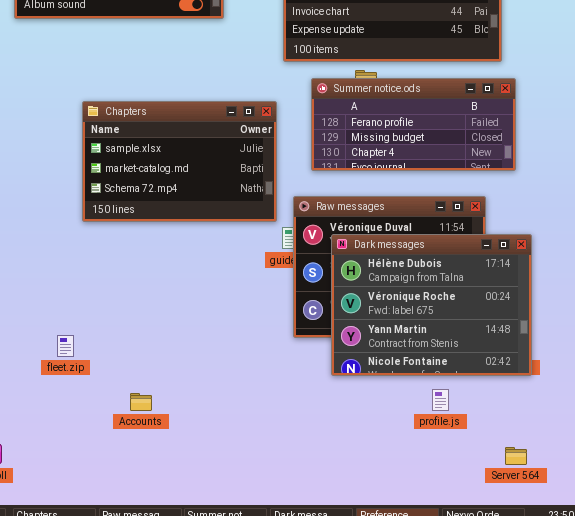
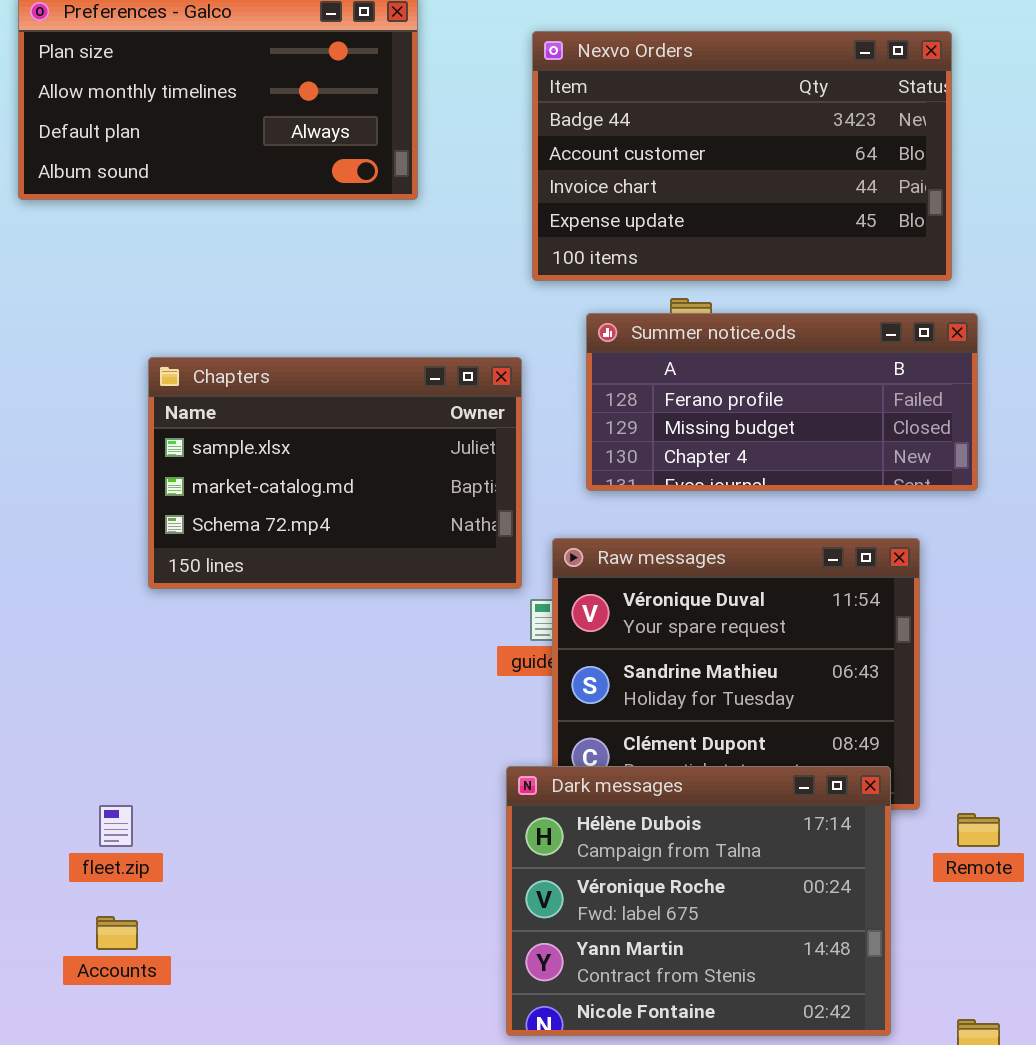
Dark messages: [331,234,532,376] -> [506,766,891,1036], moved
Accounts: [130,393,152,411] -> [96,916,138,950], moved

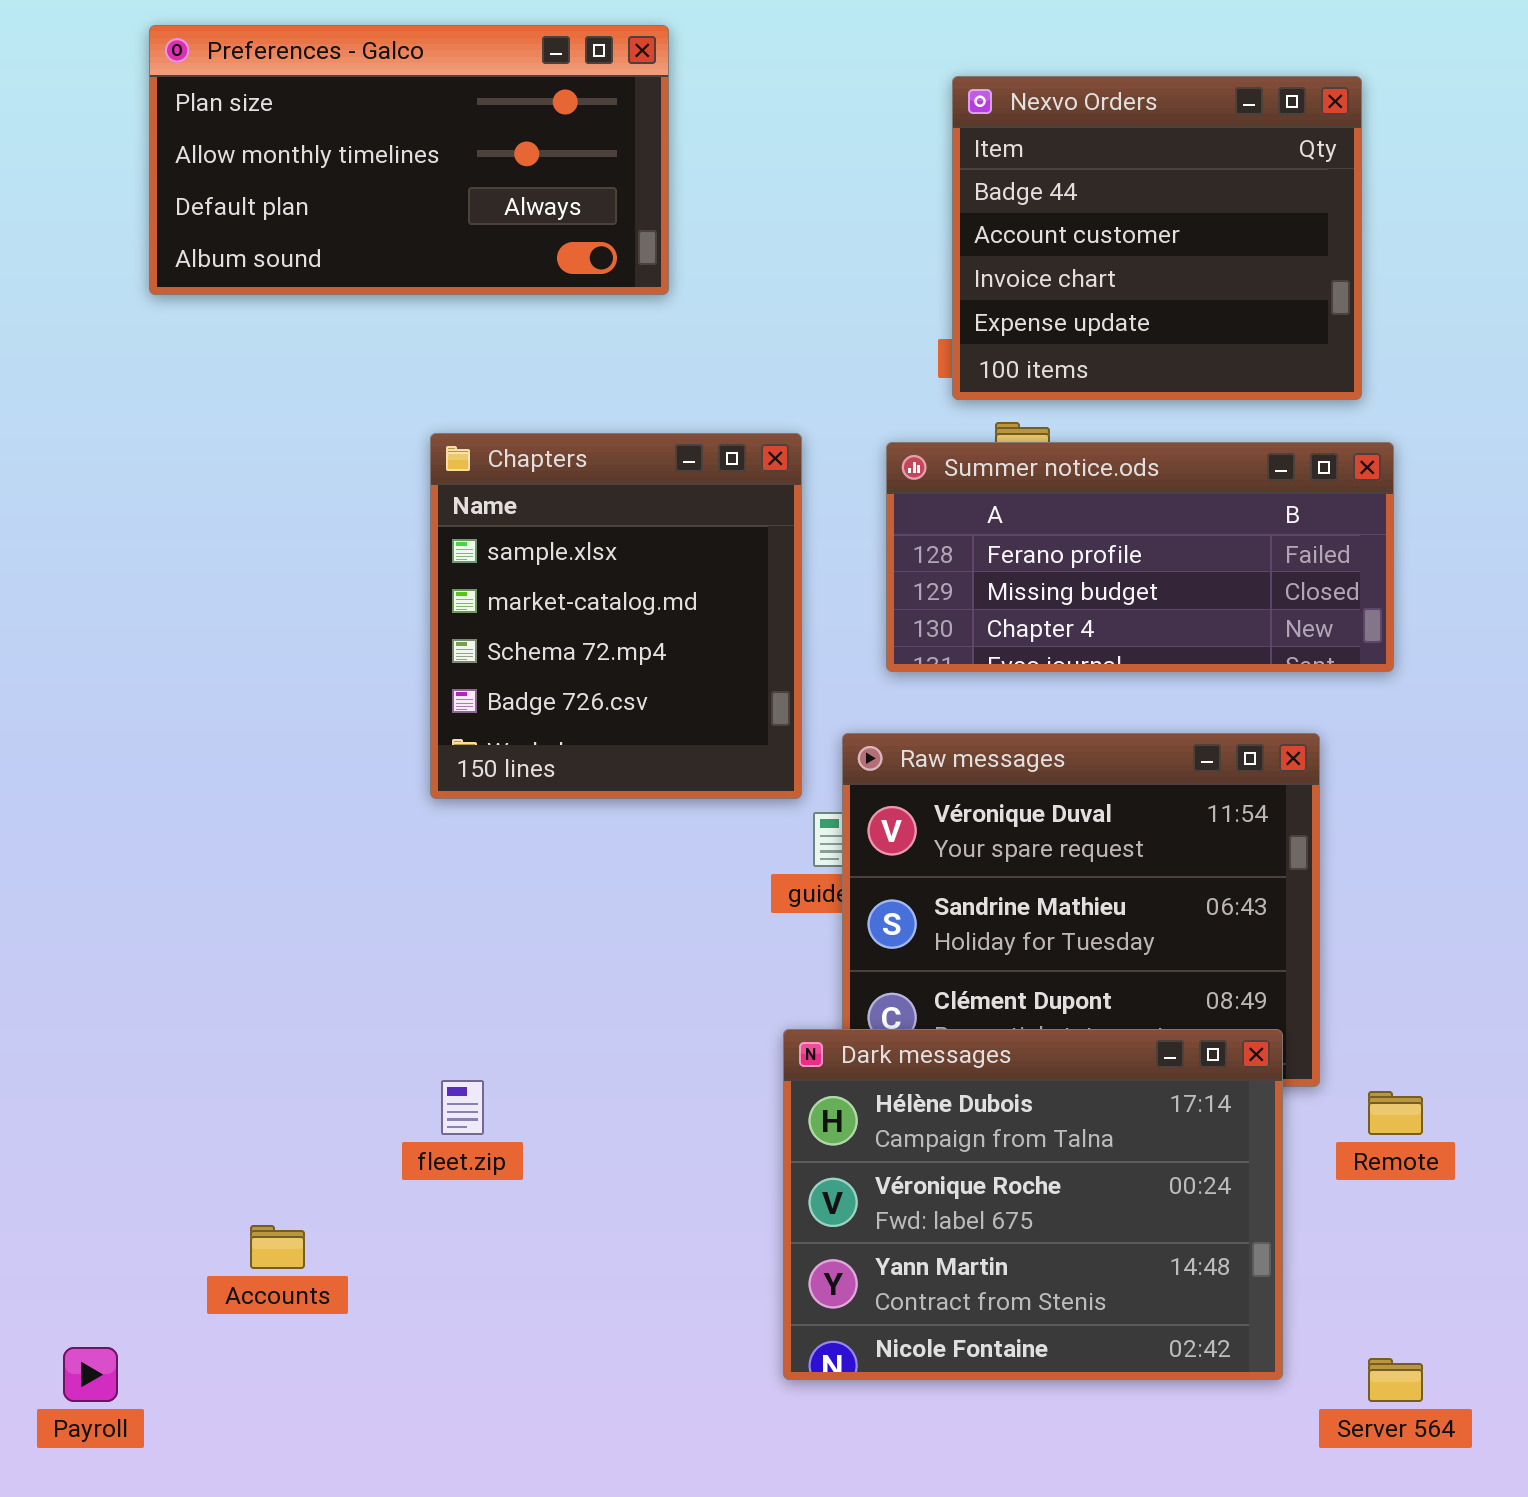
Nexvo Orders: [532,31,952,281] -> [952,76,1362,400], resized
Chapters: [148,357,522,589] -> [430,433,802,799], resized
fleet.zip: [99,805,133,847] -> [441,1080,484,1135], moved

